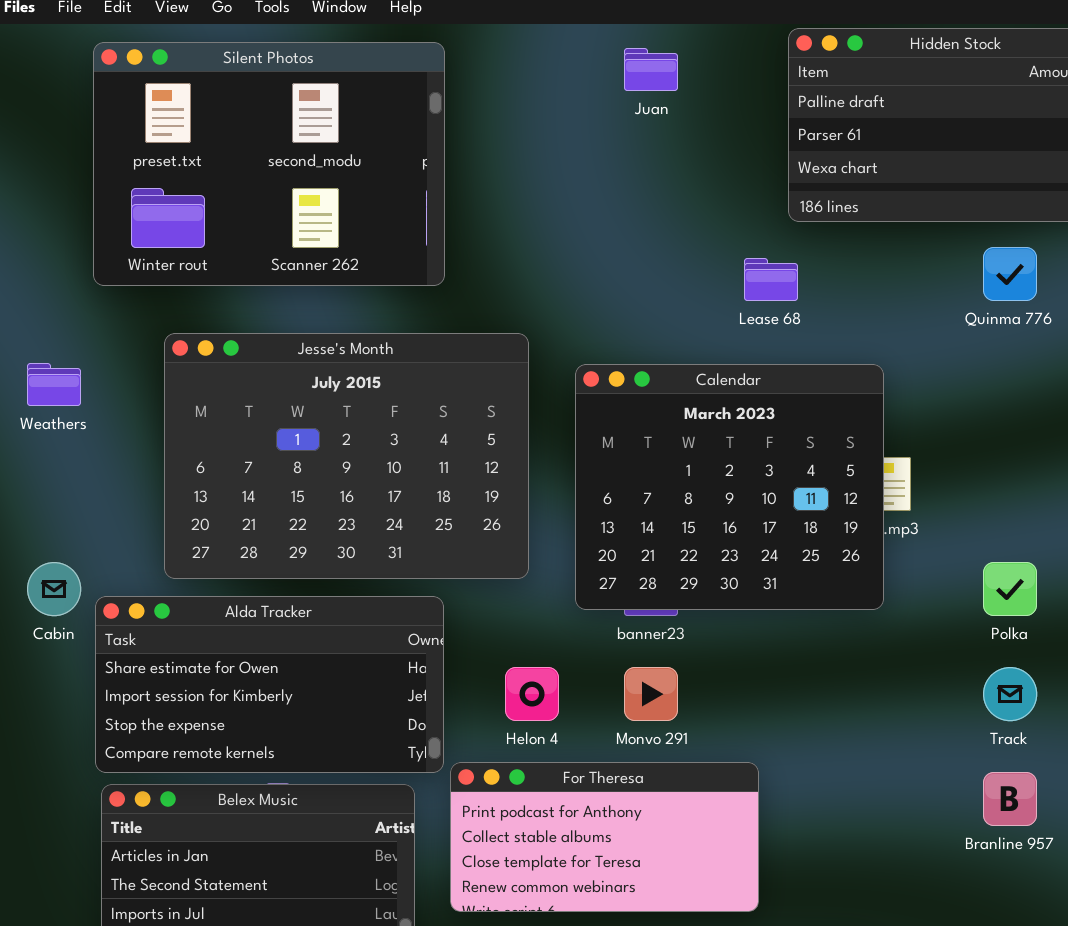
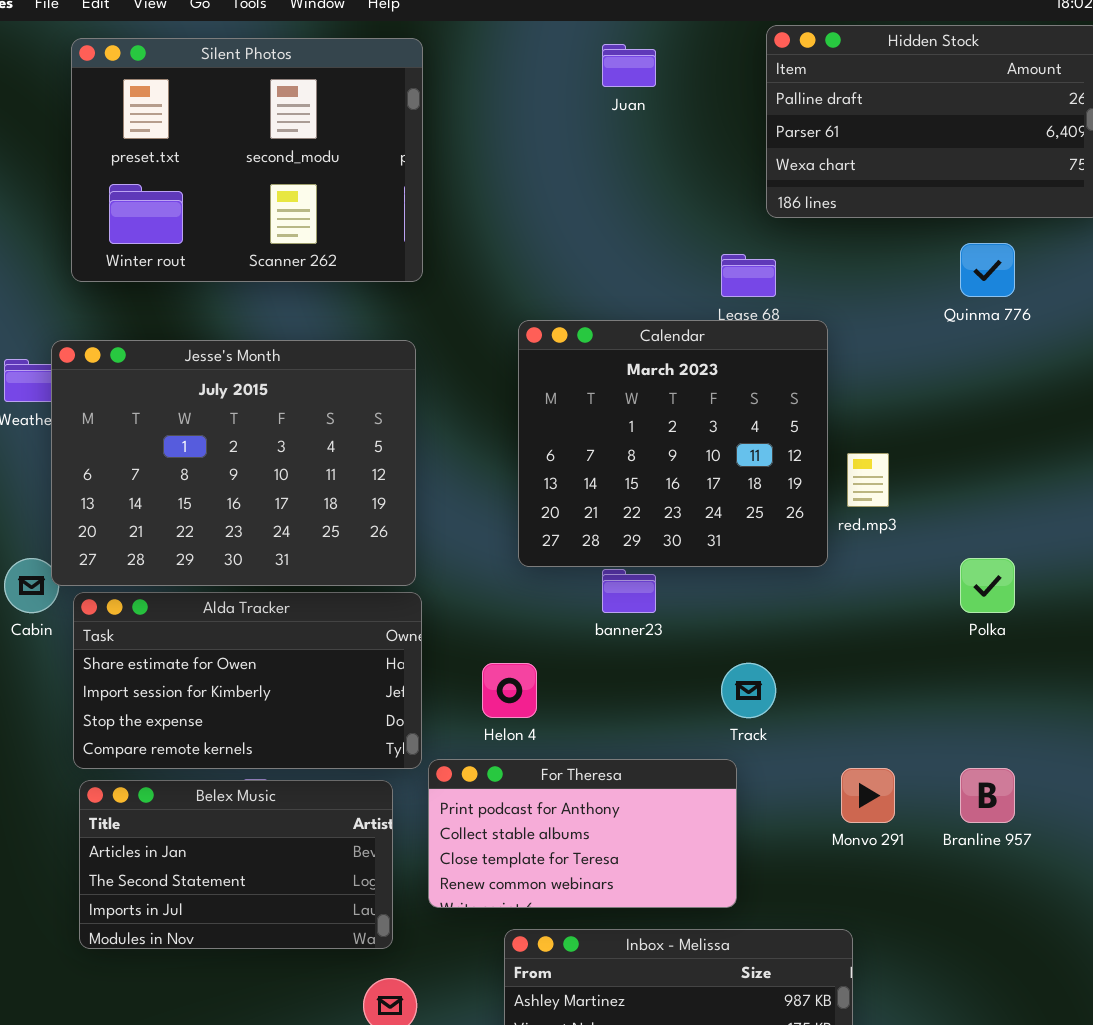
Jesse's Month: [164,333,529,579] -> [51,340,416,586], moved
Calendar: [575,364,884,610] -> [518,320,828,567], moved
Monvo 291: [624,667,678,721] -> [841,768,895,823], moved
Track: [983,667,1037,721] -> [721,663,776,718], moved

